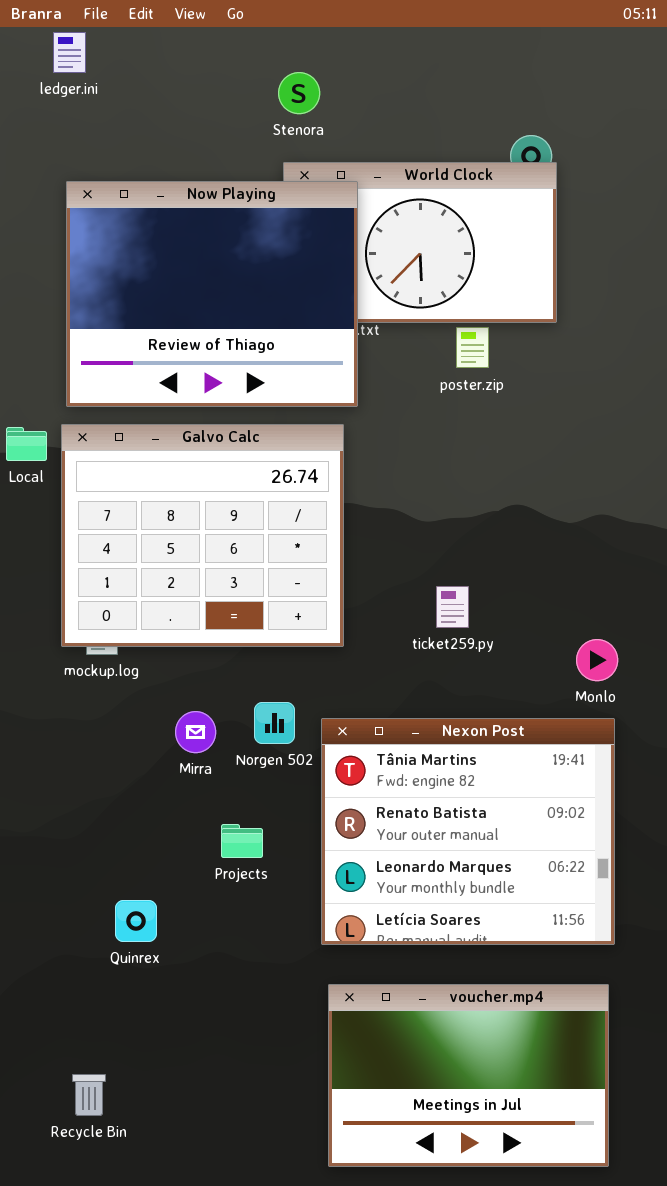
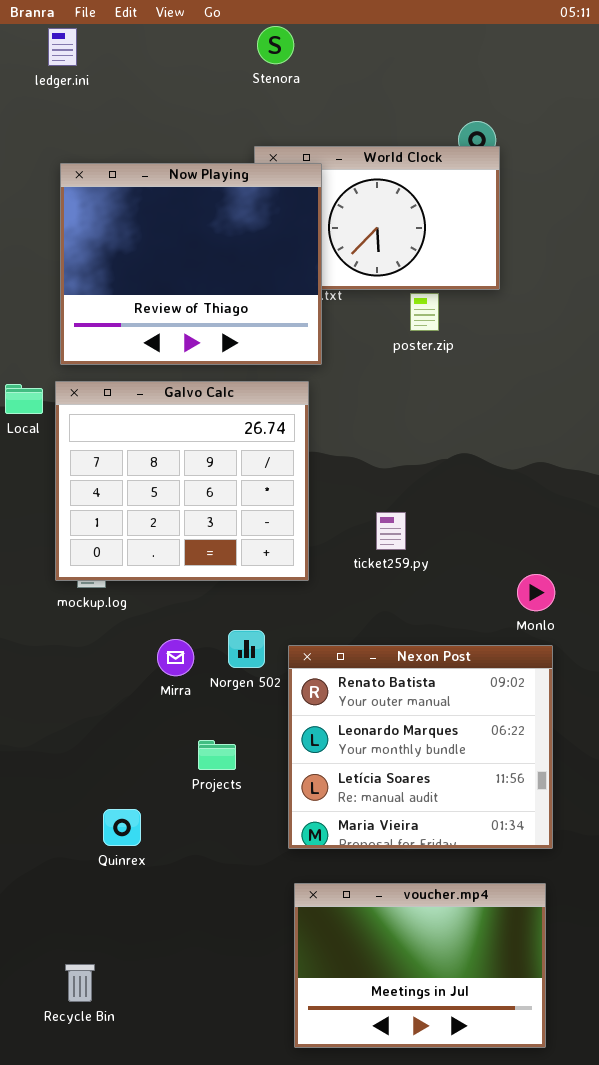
Stenora: [278,72,320,114] -> [257,26,294,64], moved
ticket259.py: [436,586,469,628] -> [376,512,406,550], moved
Nexon Post: [321,718,615,945] -> [288,645,553,849], scrolled down 1 row

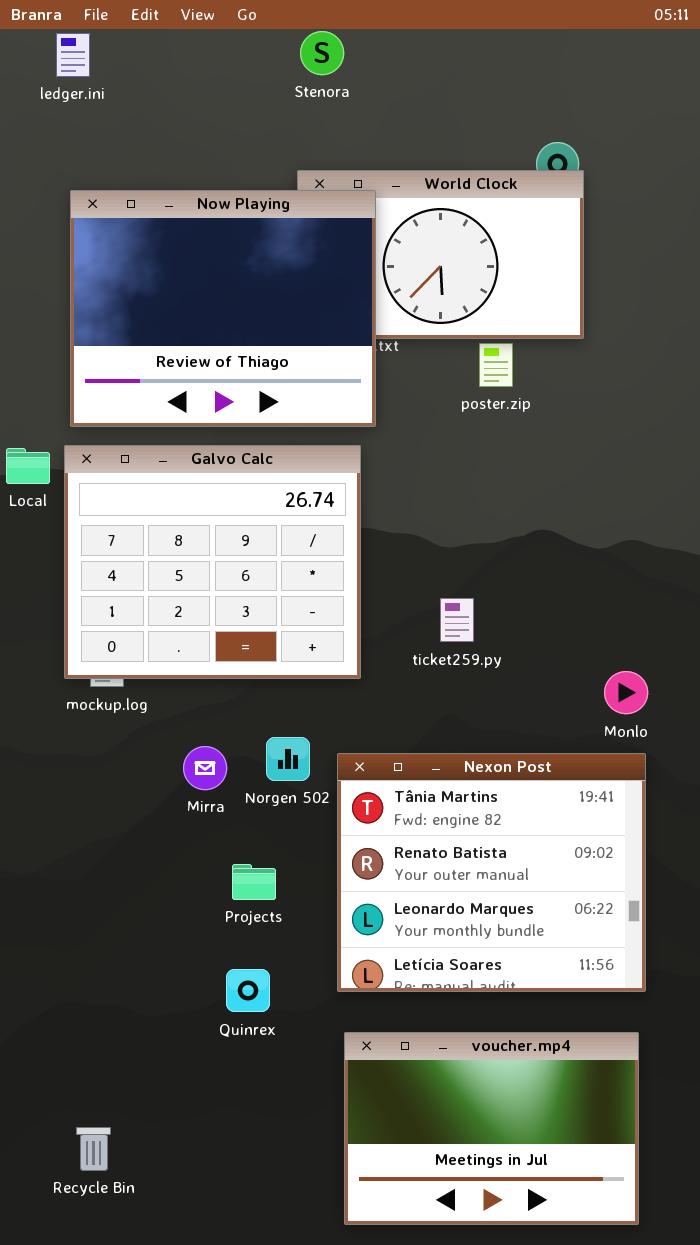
Nexon Post: [288,645,553,849] -> [337,753,646,992], scrolled up 1 row
Quinrex: [103,809,141,846] -> [226,969,270,1012], moved

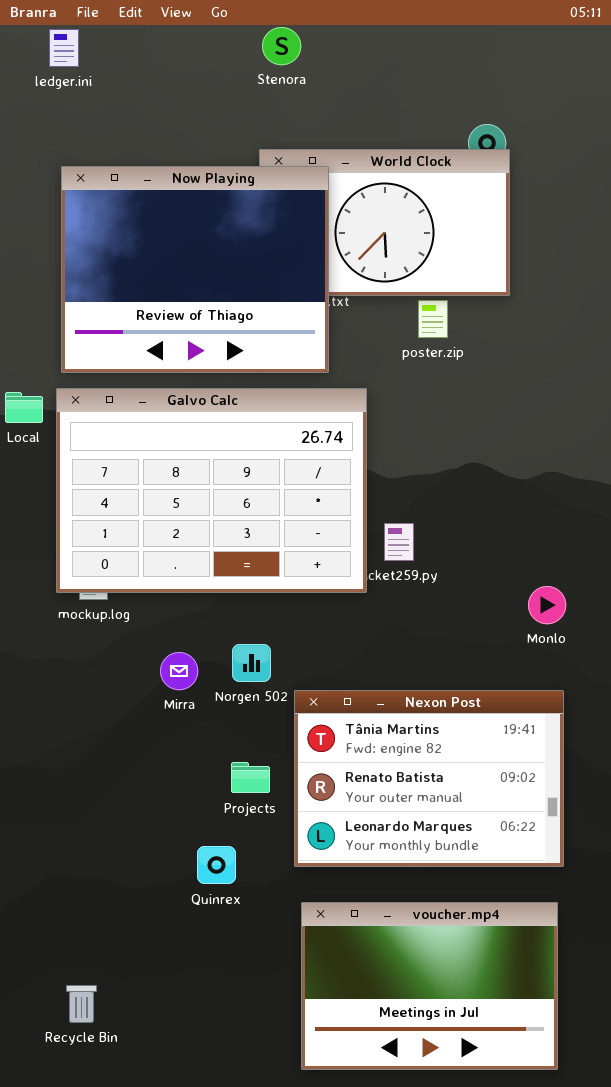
Galvo Calc: [64,445,361,679] -> [56,388,367,593], resized
Nexon Post: [337,753,646,992] -> [294,690,564,867], resized
Projects: [232,864,276,900] -> [231,762,270,793], moved

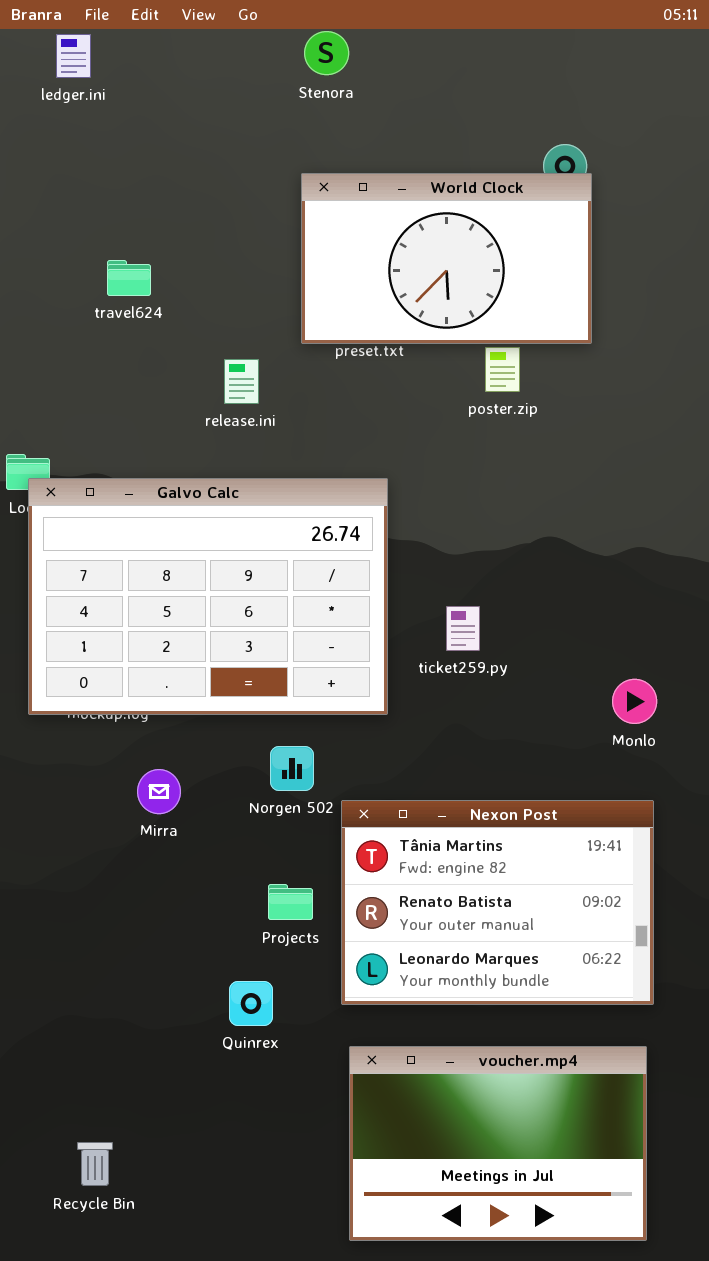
Now Playing: [61,166,329,373] -> none, closed
Galvo Calc: [56,388,367,593] -> [28,478,388,715], moved
Mirra: [160,652,198,690] -> [137,769,181,814], moved

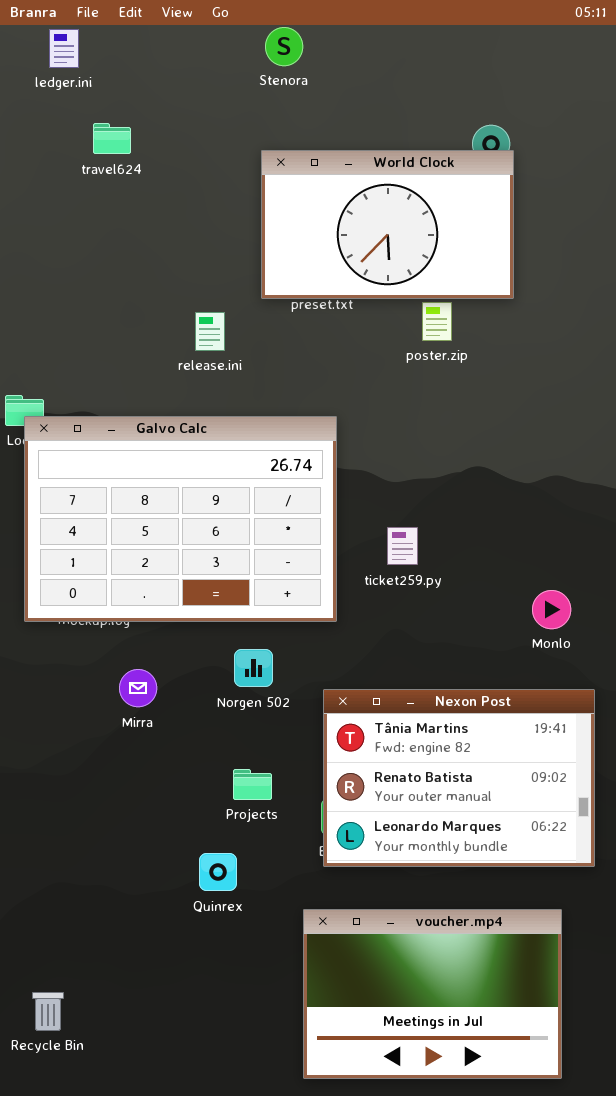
travel624: [107,260,151,296] -> [93,123,131,154], moved
Nexon Post: [341,800,654,1005] -> [323,689,595,867], moved
Recycle Bin: [77,1142,113,1186] -> [32,992,64,1031], moved

